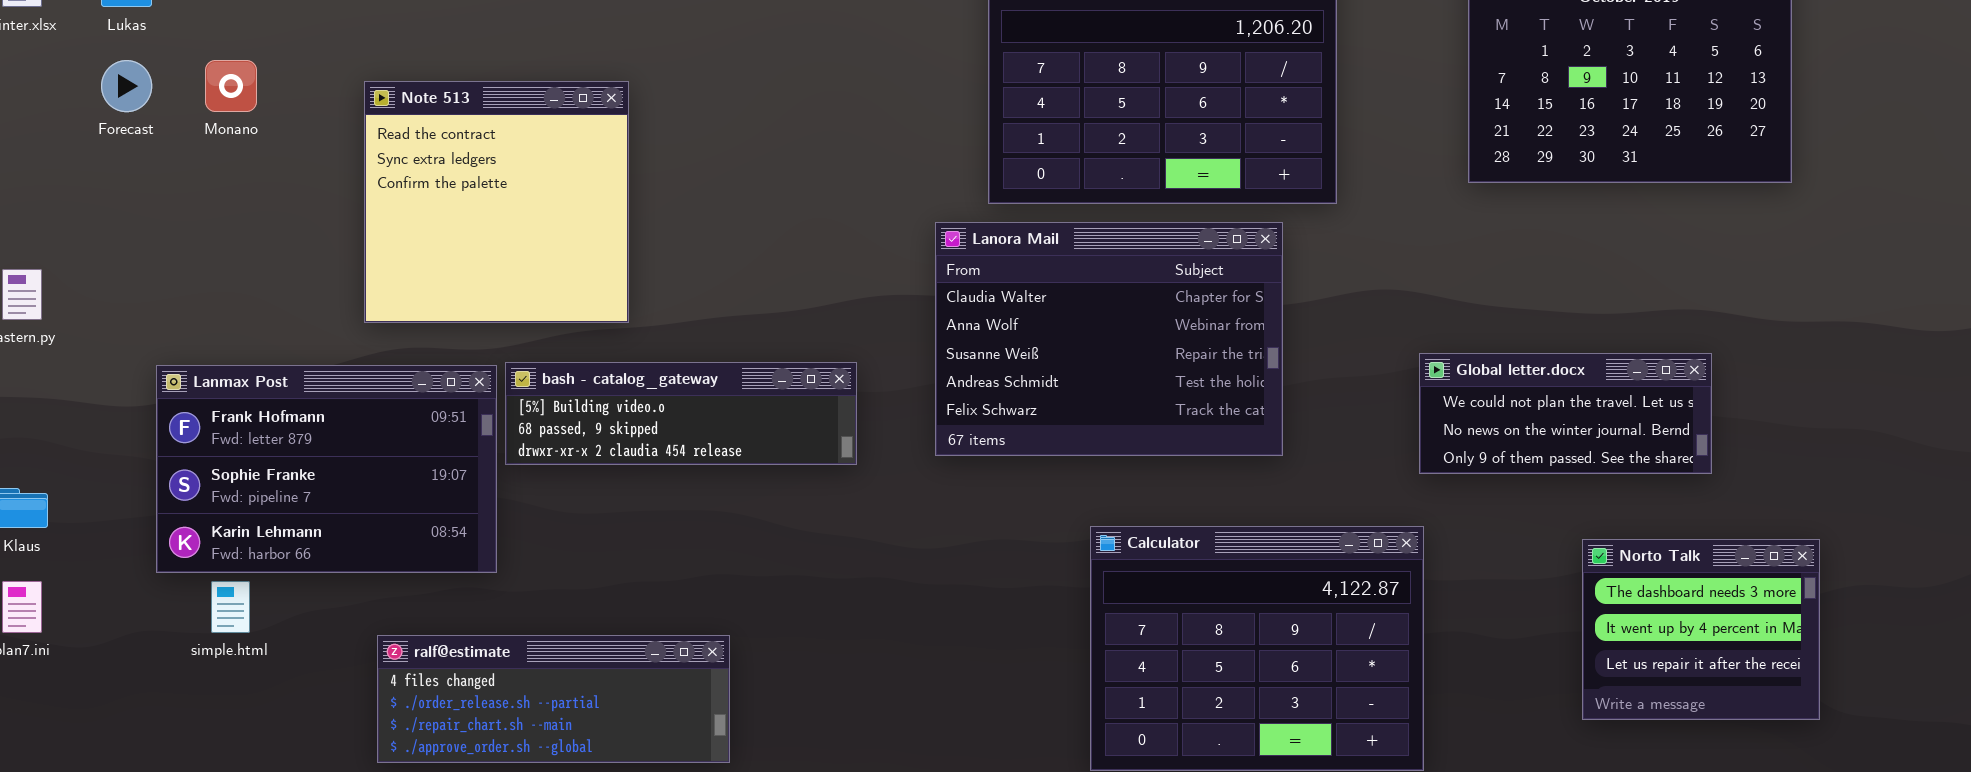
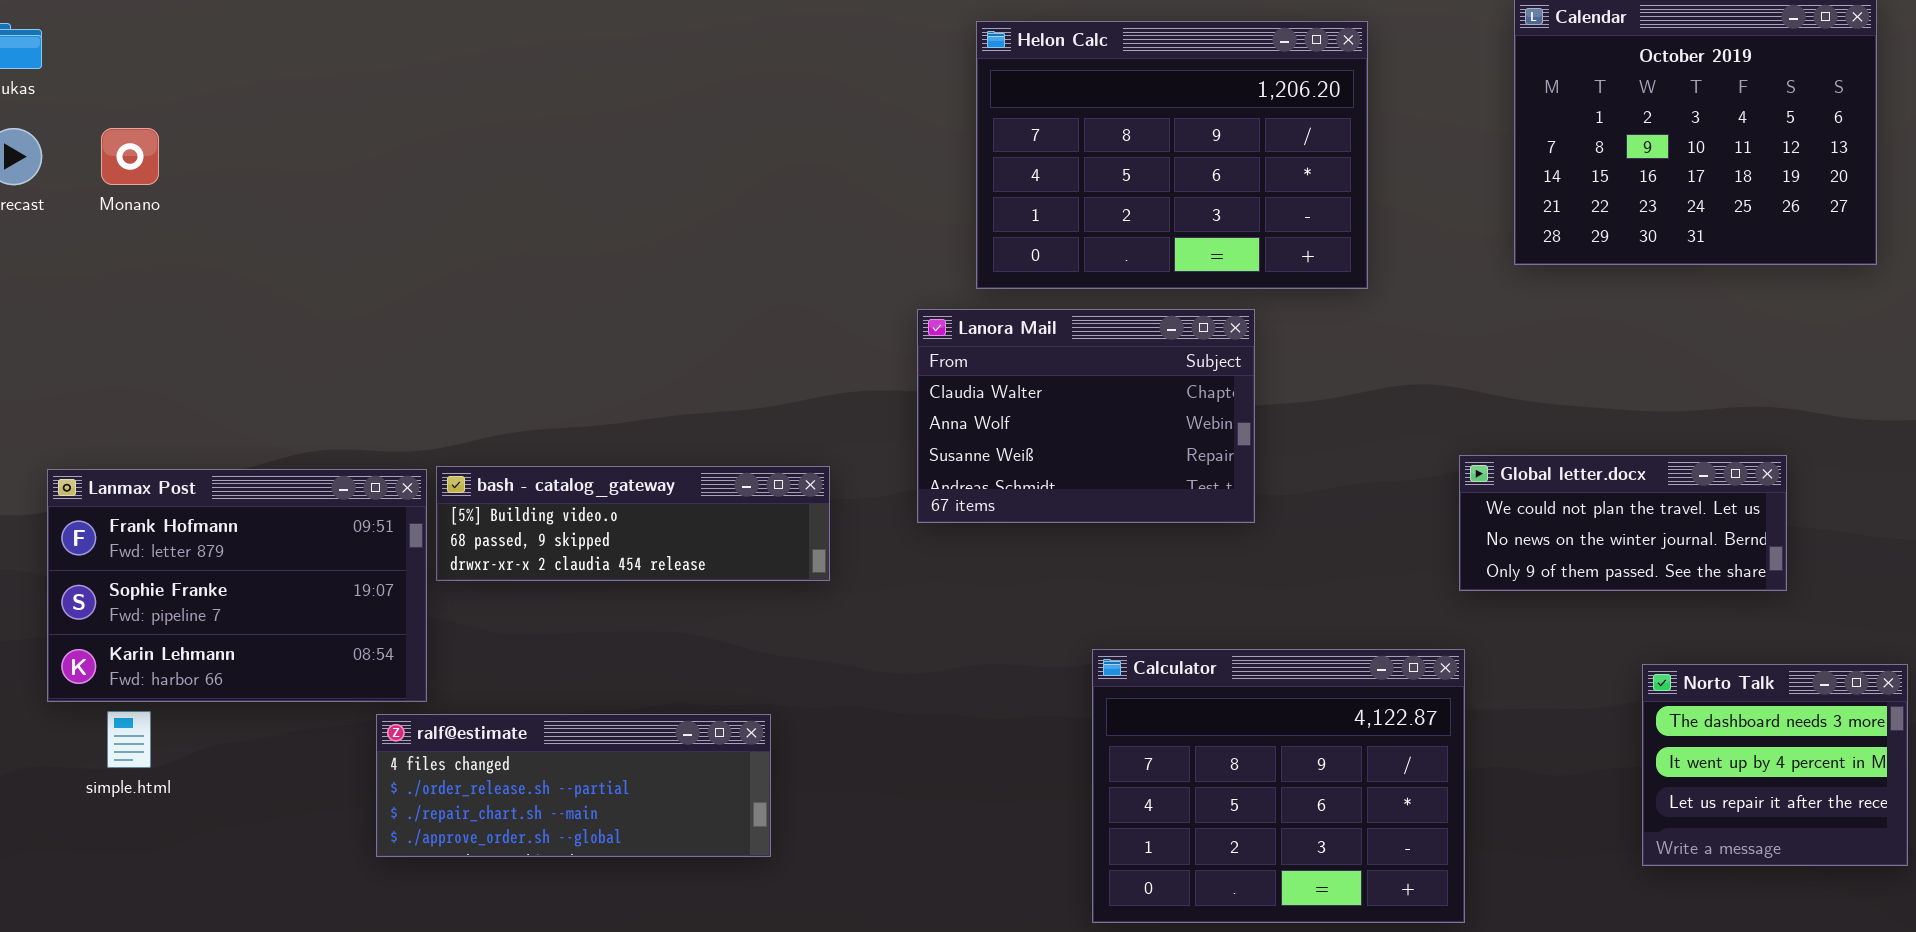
Note 513: [364,81,629,323] -> none, closed
Lanora Mail: [935,222,1283,456] -> [917,309,1255,523], resized
ralf@estimate: [377,635,730,763] -> [376,714,771,857], moved

